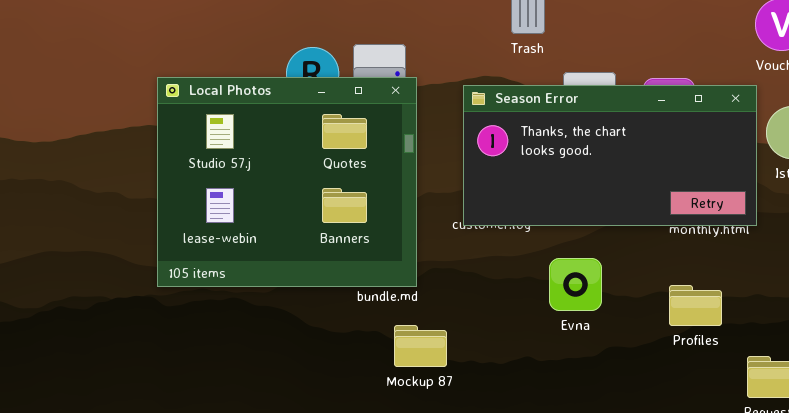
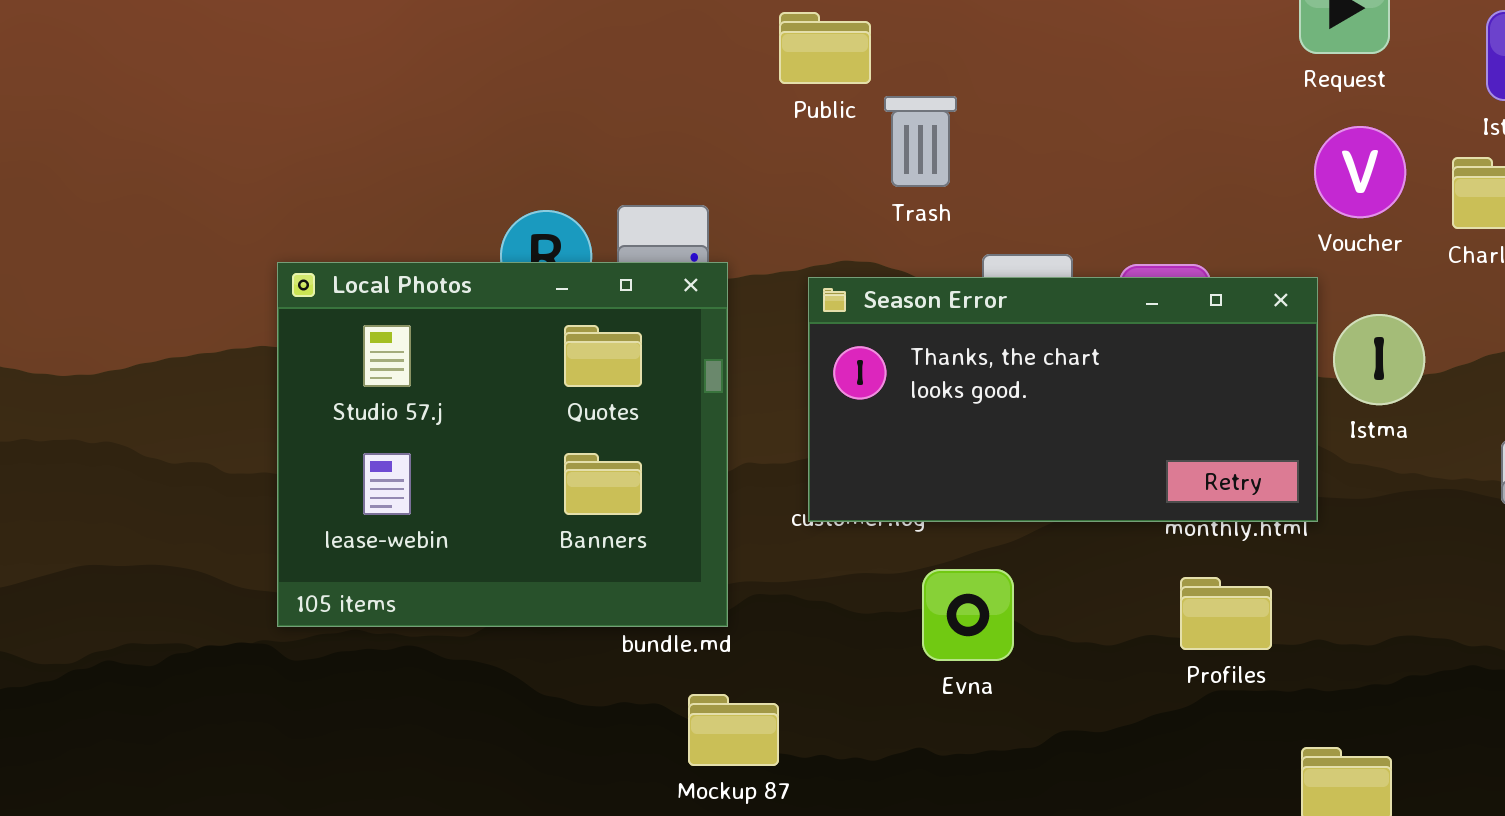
Evna: [549,258,602,311] -> [922,569,1014,661], moved
Profiles: [669,285,722,326] -> [1180,577,1272,650], moved

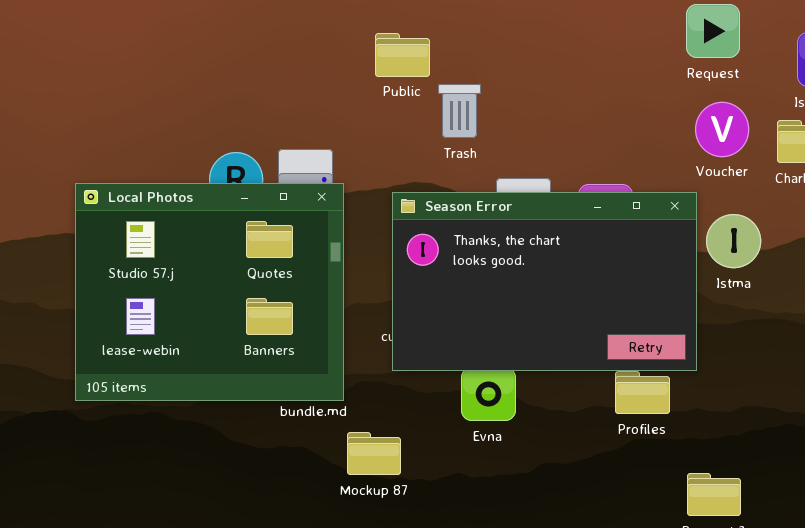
Season Error: [808,277,1318,522] -> [392,192,697,371], resized
Mockup 87: [688,694,779,766] -> [347,432,401,475], moved

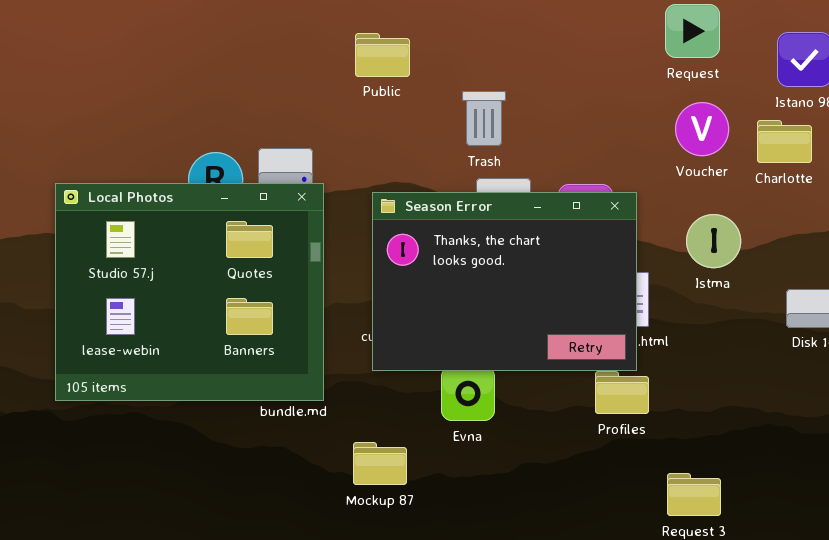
Trash: [438,84,481,138] -> [462,91,506,146], moved
Season Error: [392,192,697,371] -> [372,192,637,371], resized
Mockup 87: [347,432,401,475] -> [353,442,407,485], moved

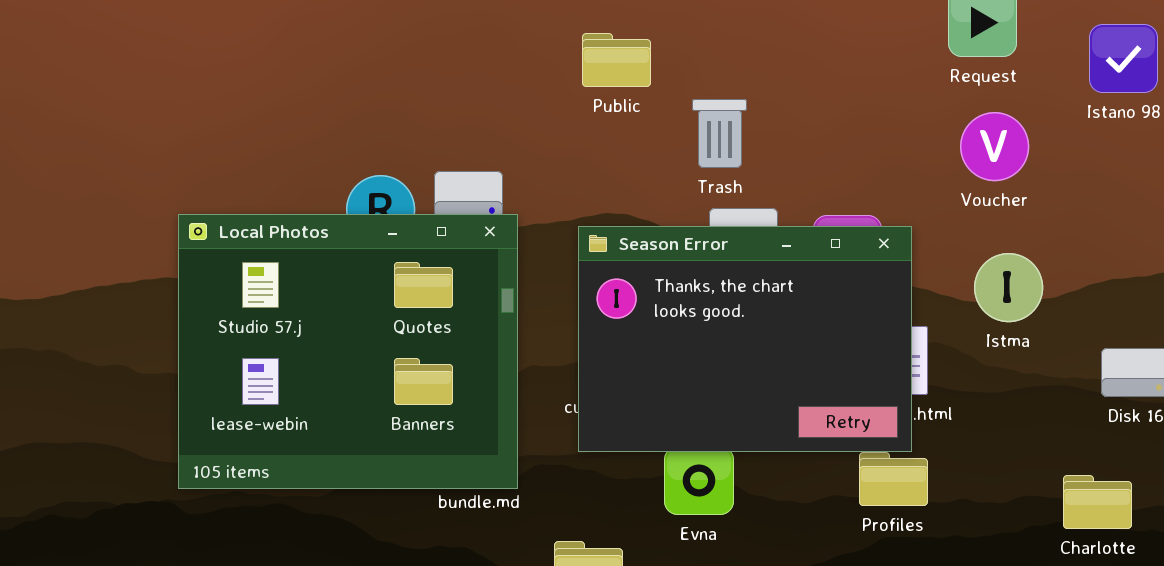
Public: [355,33,410,77] -> [582,33,651,87], moved
Charlotte: [757,120,812,163] -> [1063,475,1132,529], moved

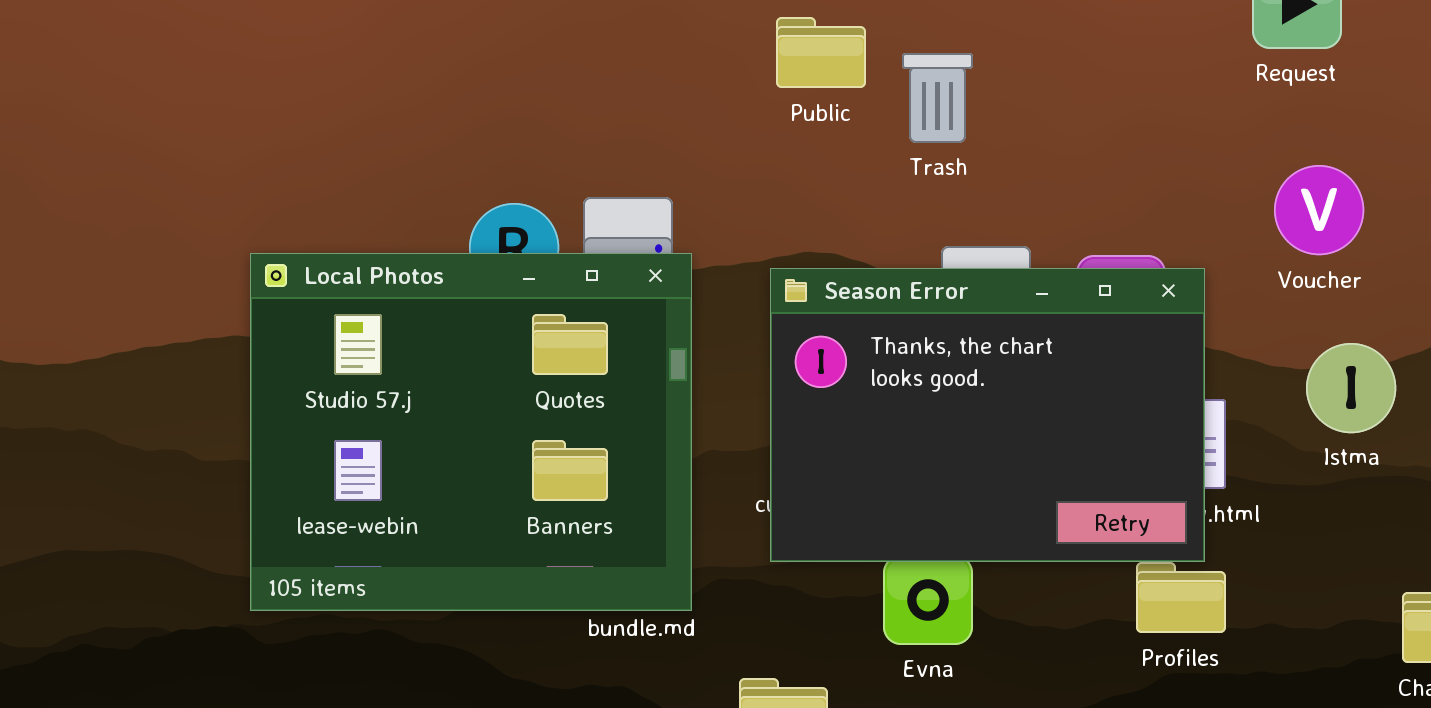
Trash: [692,99,747,168] -> [902,53,973,143], moved
Voucher: [960,112,1029,181] -> [1274,165,1364,255], moved
Istma: [974,253,1043,322] -> [1306,343,1396,433], moved

